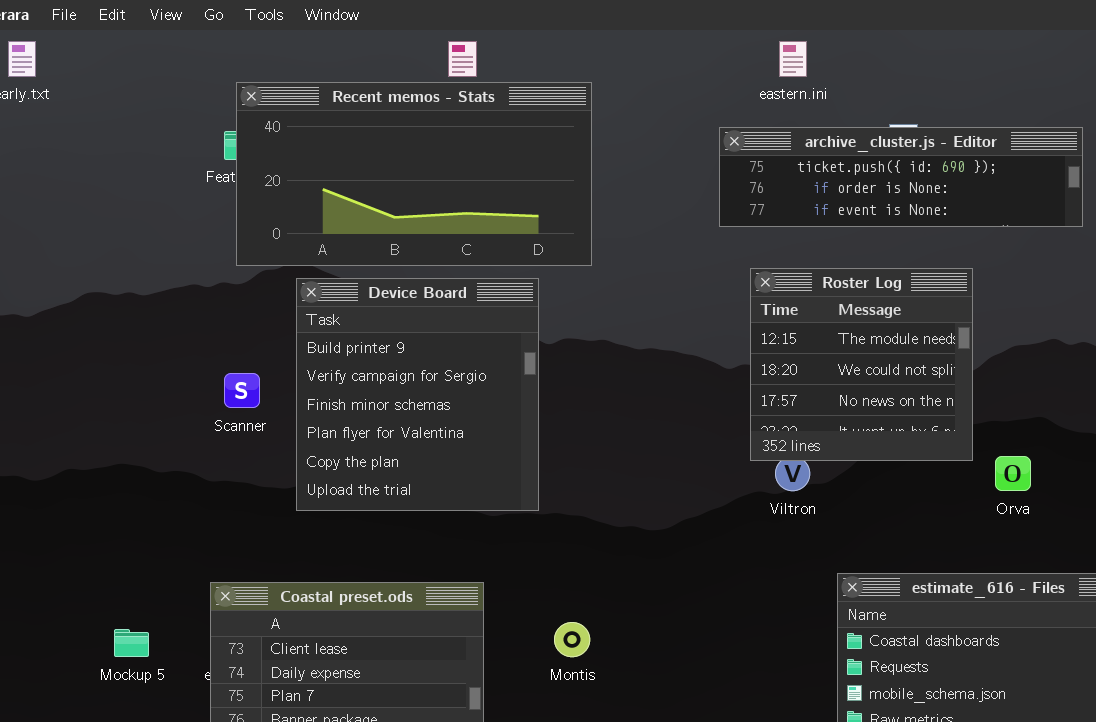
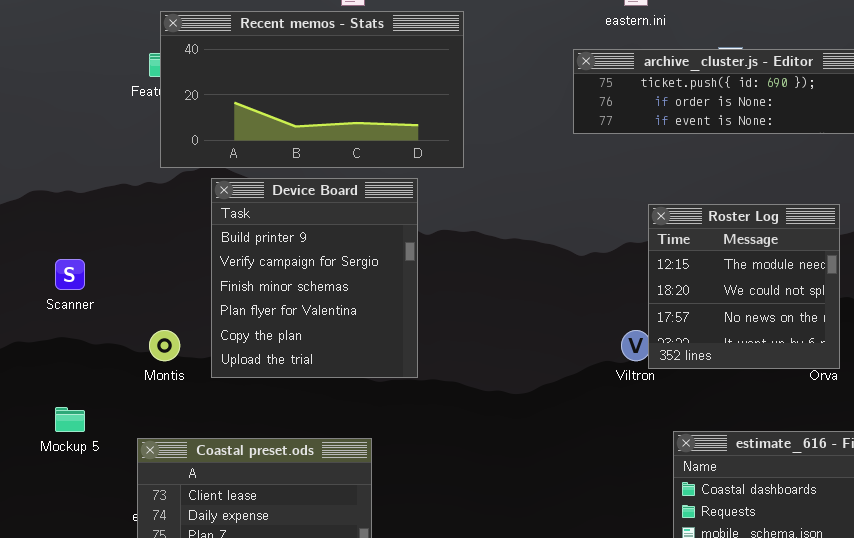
Roster Log: [750,268,973,461] -> [648,204,840,369], moved
Scanner: [224,373,260,408] -> [55,259,85,290], moved
Montis: [554,622,590,657] -> [149,330,180,361], moved
Mockup 5: [114,629,149,657] -> [55,407,85,432], moved

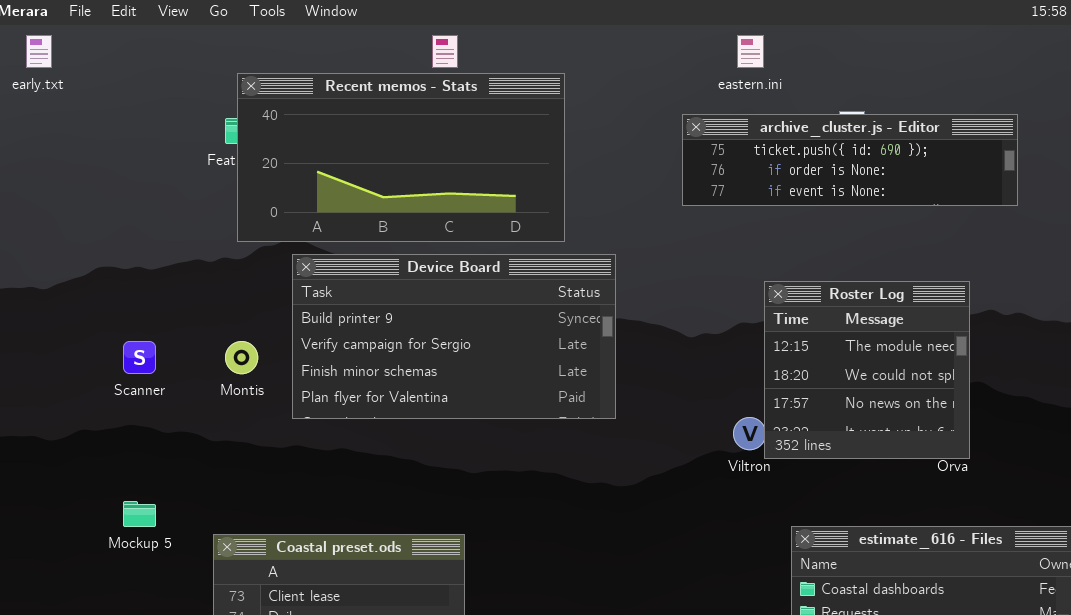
Device Board: [211,178,418,378] -> [292,254,616,419], resized
Montis: [149,330,180,361] -> [225,341,258,374], moved

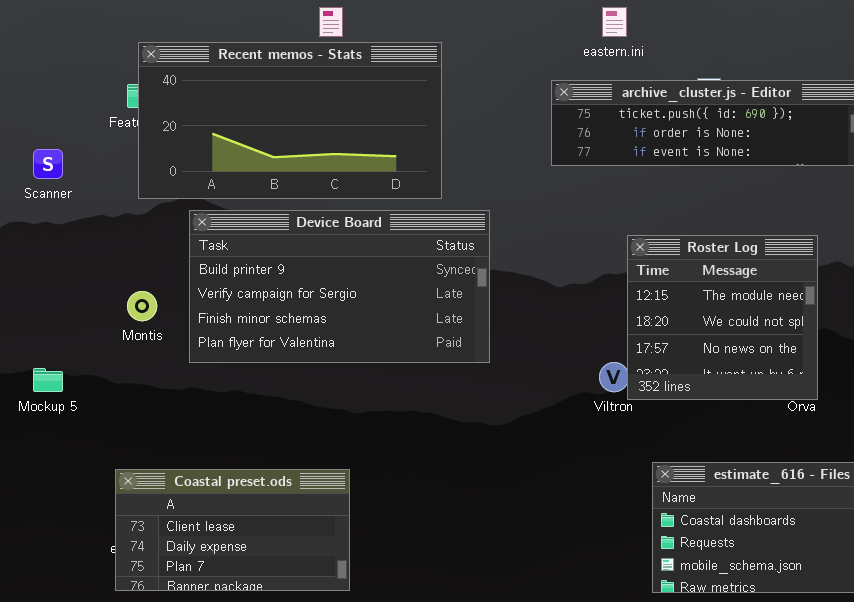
Scanner: [123,341,156,374] -> [33,149,63,179], moved
Mockup 5: [123,501,156,527] -> [33,368,63,392], moved

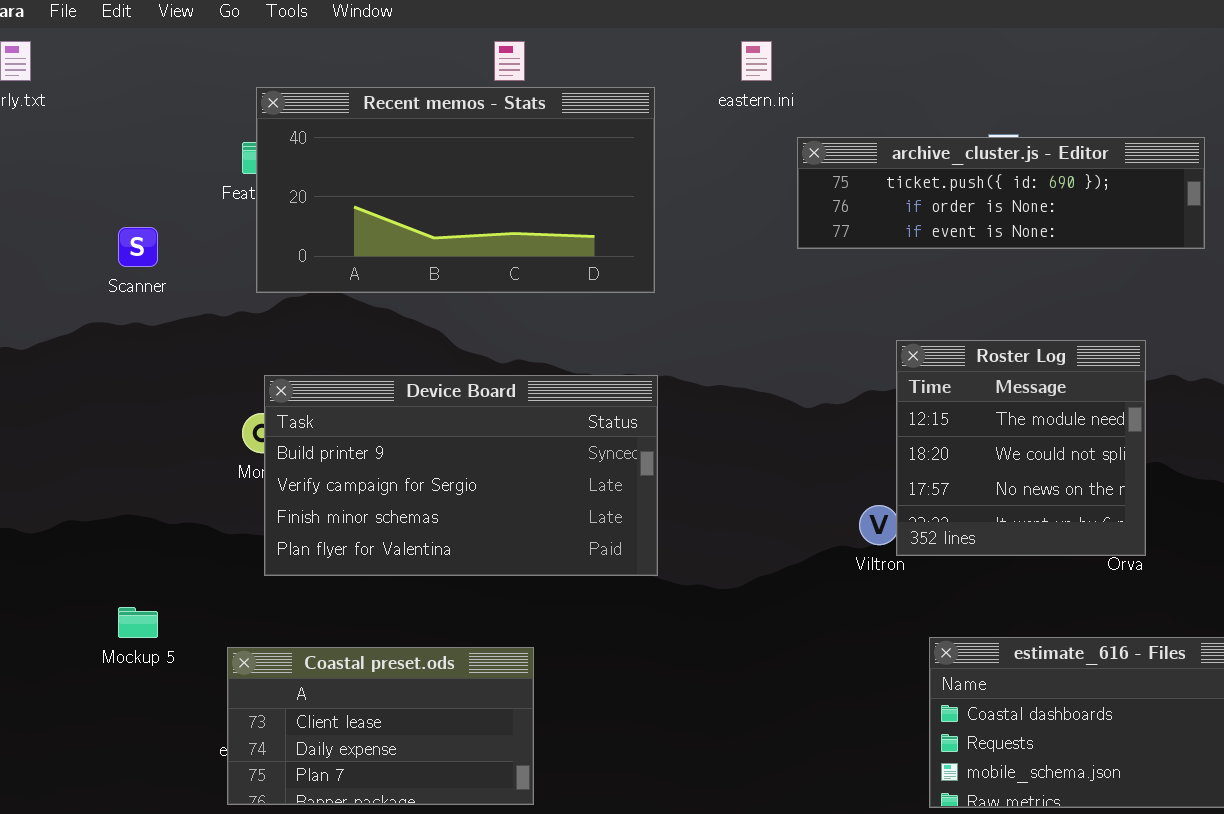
eastern.ini: [602,7,627,37] -> [741,41,772,81], moved
Device Board: [189,210,490,363] -> [264,375,658,576], moved
Mockup 5: [33,368,63,392] -> [118,607,158,638], moved

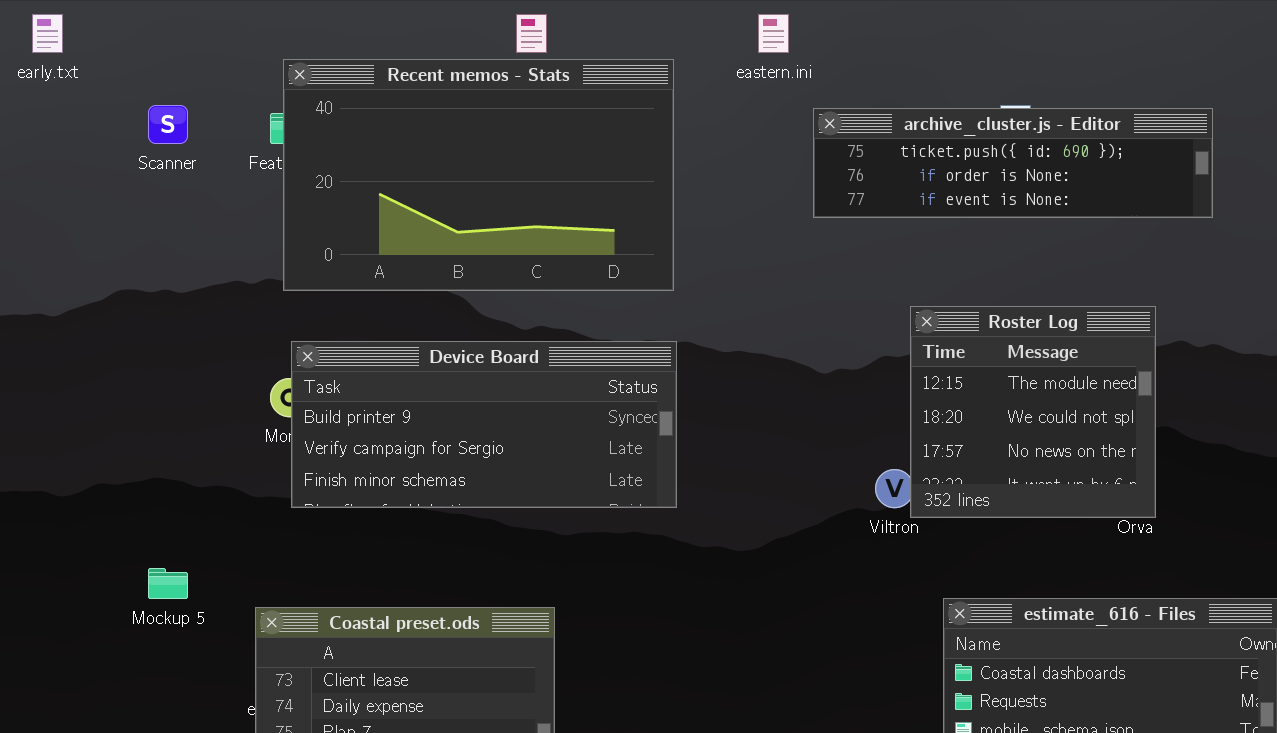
Recent memos - Stats: [256,87,655,293] -> [283,59,674,291], resized
Scanner: [118,227,158,267] -> [148,105,188,144], moved
Device Board: [264,375,658,576] -> [291,341,677,508], resized

